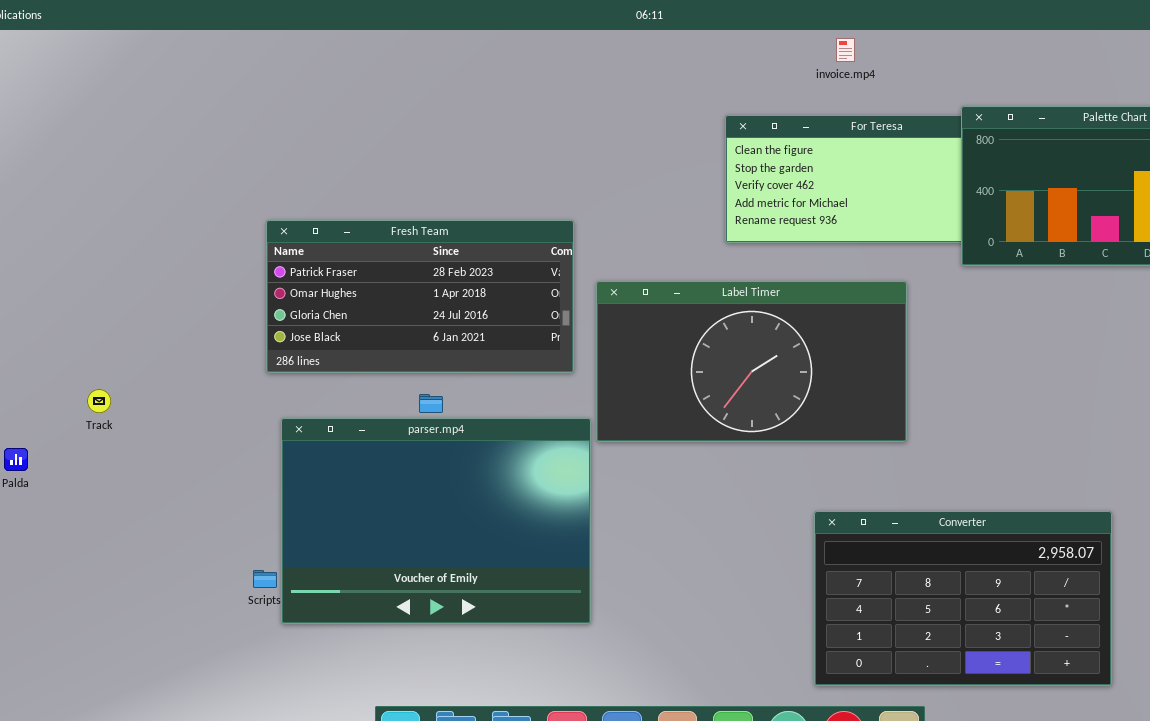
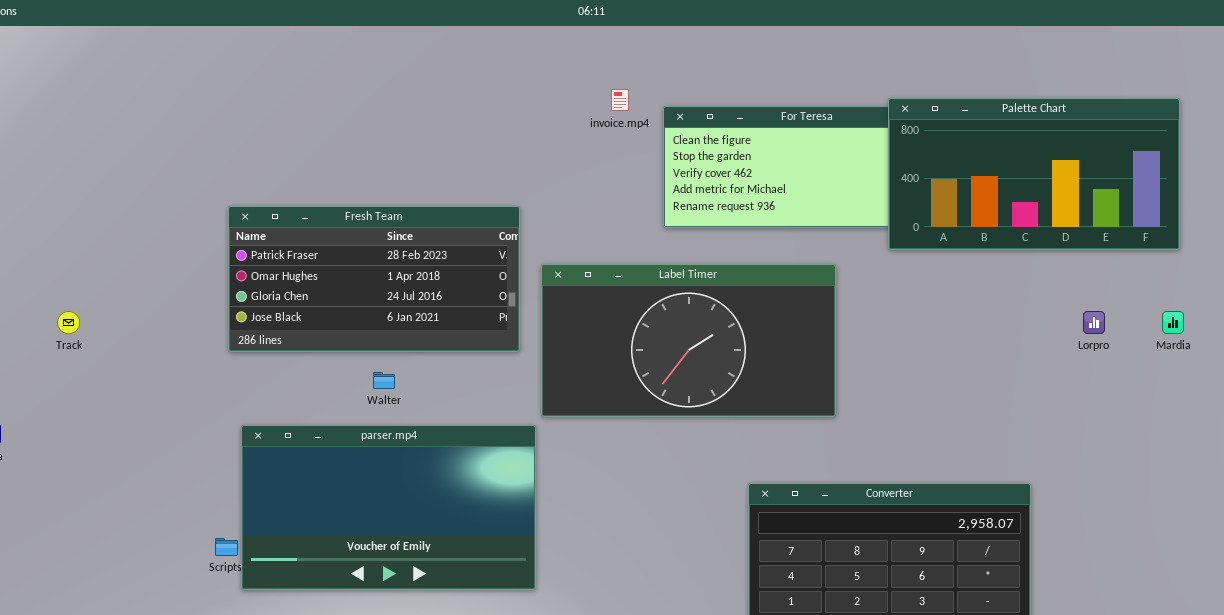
invoice.mp4: [836,38,855,62] -> [611,89,629,111], moved
Track: [87,389,111,413] -> [57,311,80,334], moved
parser.mp4: [281,418,591,624] -> [241,425,536,590], resized

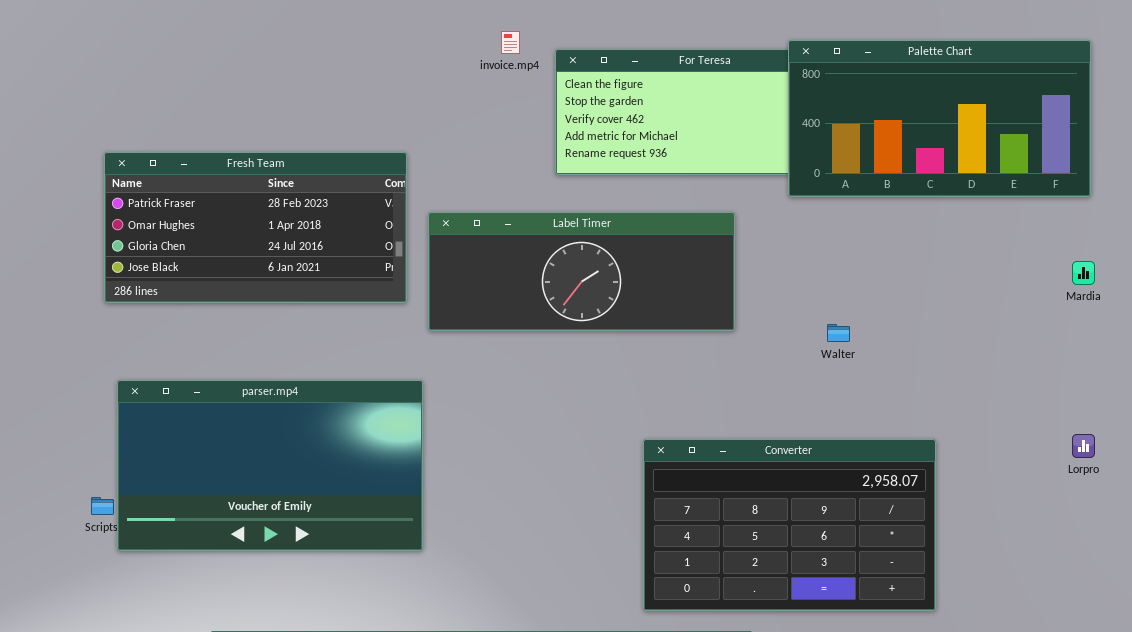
Label Timer: [541,264,836,417] -> [428,212,735,331], resized
Lorpro: [1083,311,1105,334] -> [1072,434,1095,458], moved
Walter: [373,372,395,389] -> [827,324,850,342], moved

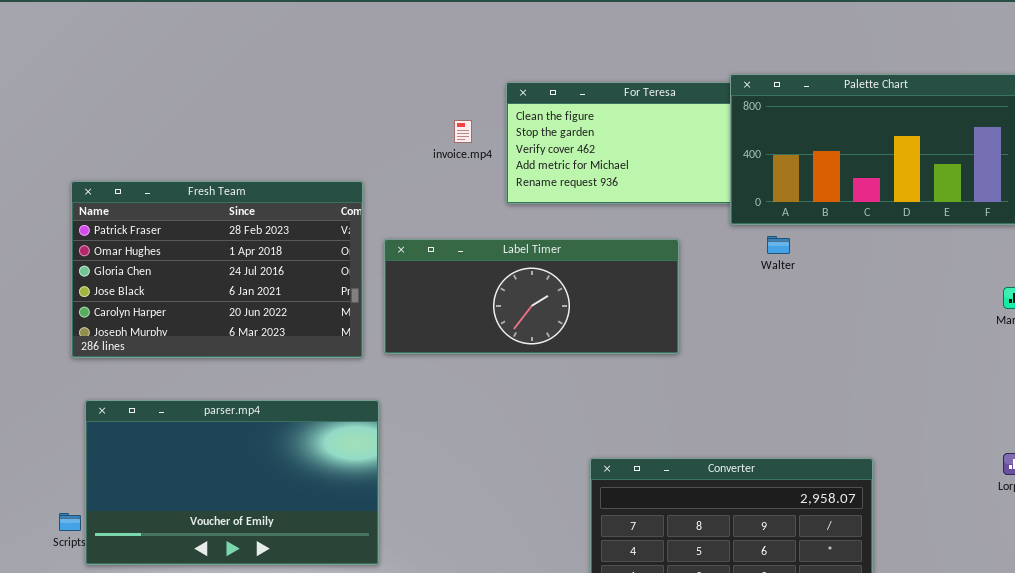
invoice.mp4: [501,31,520,54] -> [454,120,472,143], moved
Fresh Team: [104,152,407,303] -> [71,181,363,358], resized
Walter: [827,324,850,342] -> [767,236,790,254], moved

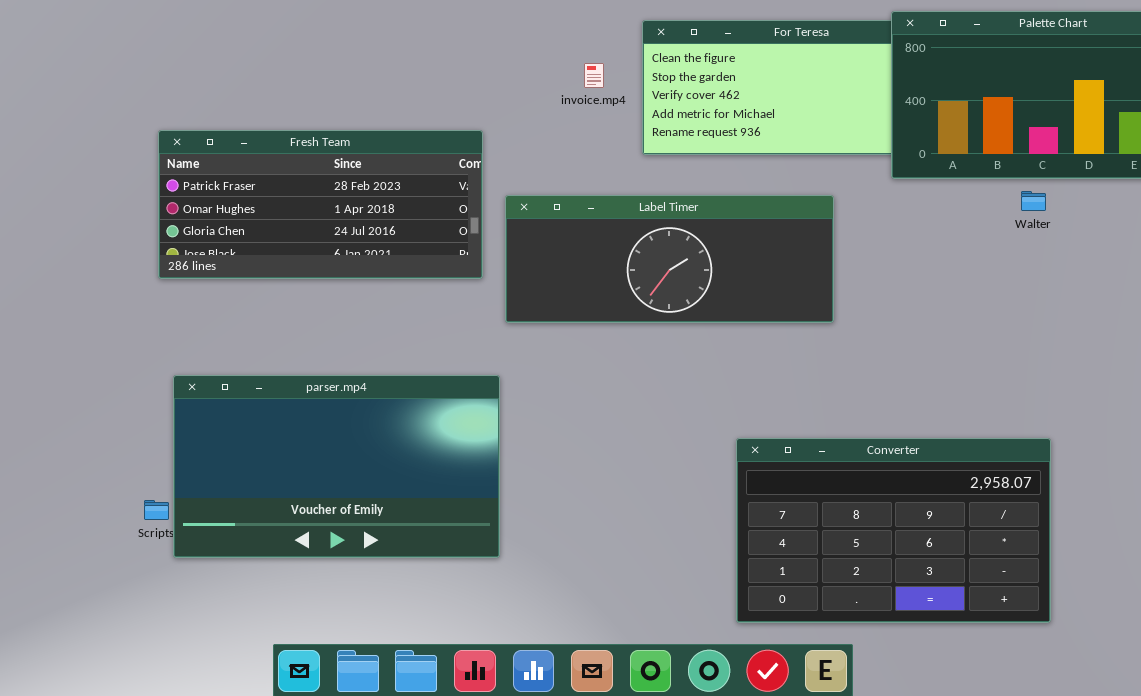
Fresh Team: [71,181,363,358] -> [158,130,483,279], resized
Walter: [767,236,790,254] -> [1021,191,1046,211], moved

